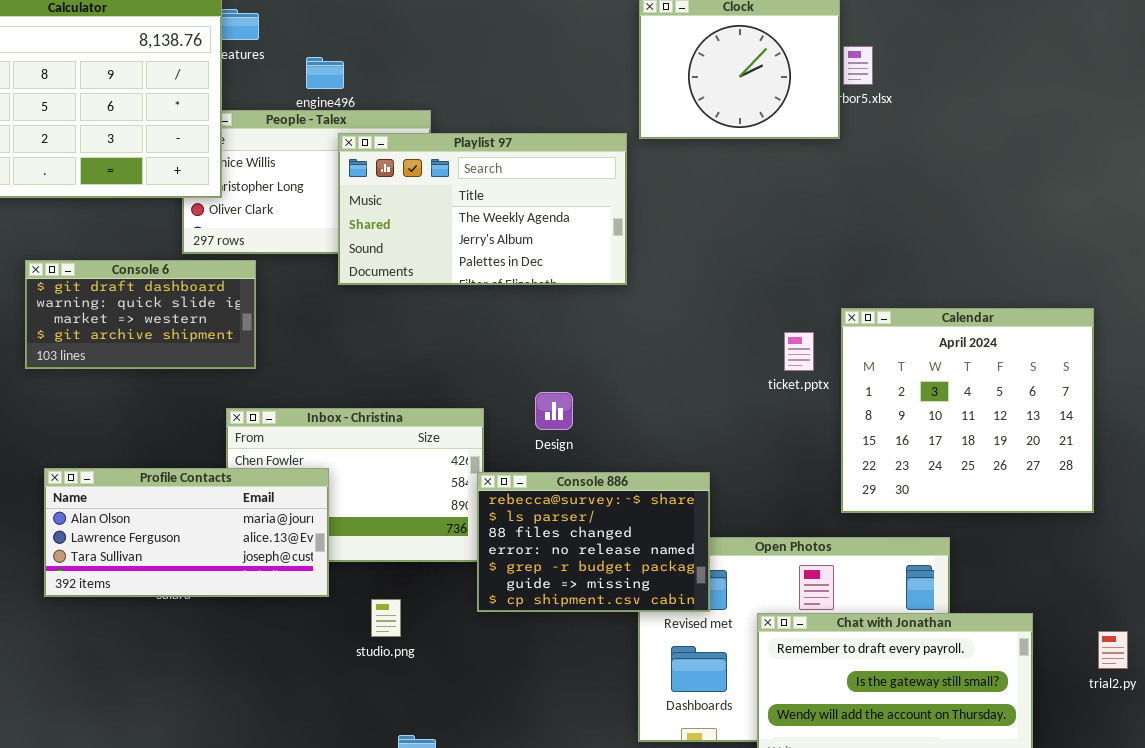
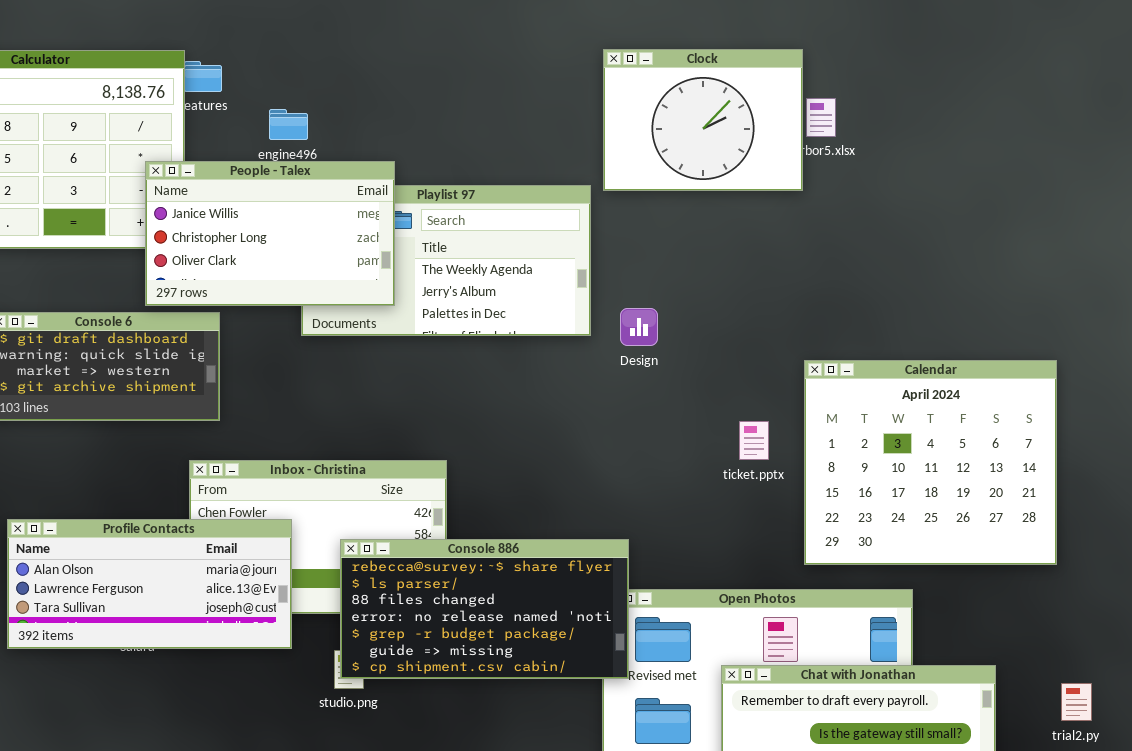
People - Talex: [182,110,431,254] -> [145,161,395,306], raised
ticket.pptx: [784,332,814,371] -> [739,421,769,460], moved
Design: [535,392,573,430] -> [620,308,658,346], moved
Console 886: [477,472,710,612] -> [340,539,629,679], moved, resized

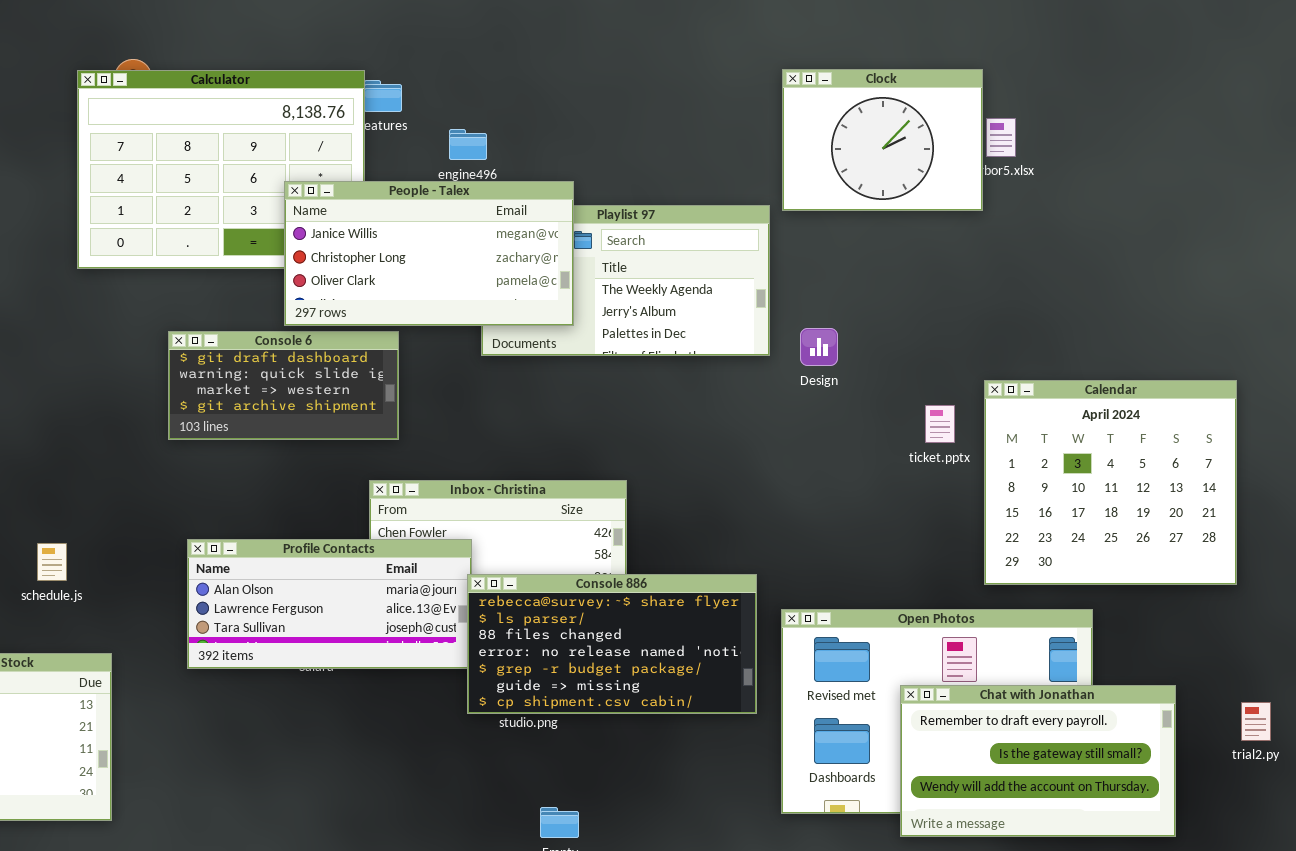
People - Talex: [145,161,395,306] -> [284,181,574,326], resized
ticket.pptx: [739,421,769,460] -> [925,405,955,443], moved
Console 886: [340,539,629,679] -> [467,574,757,714], moved

